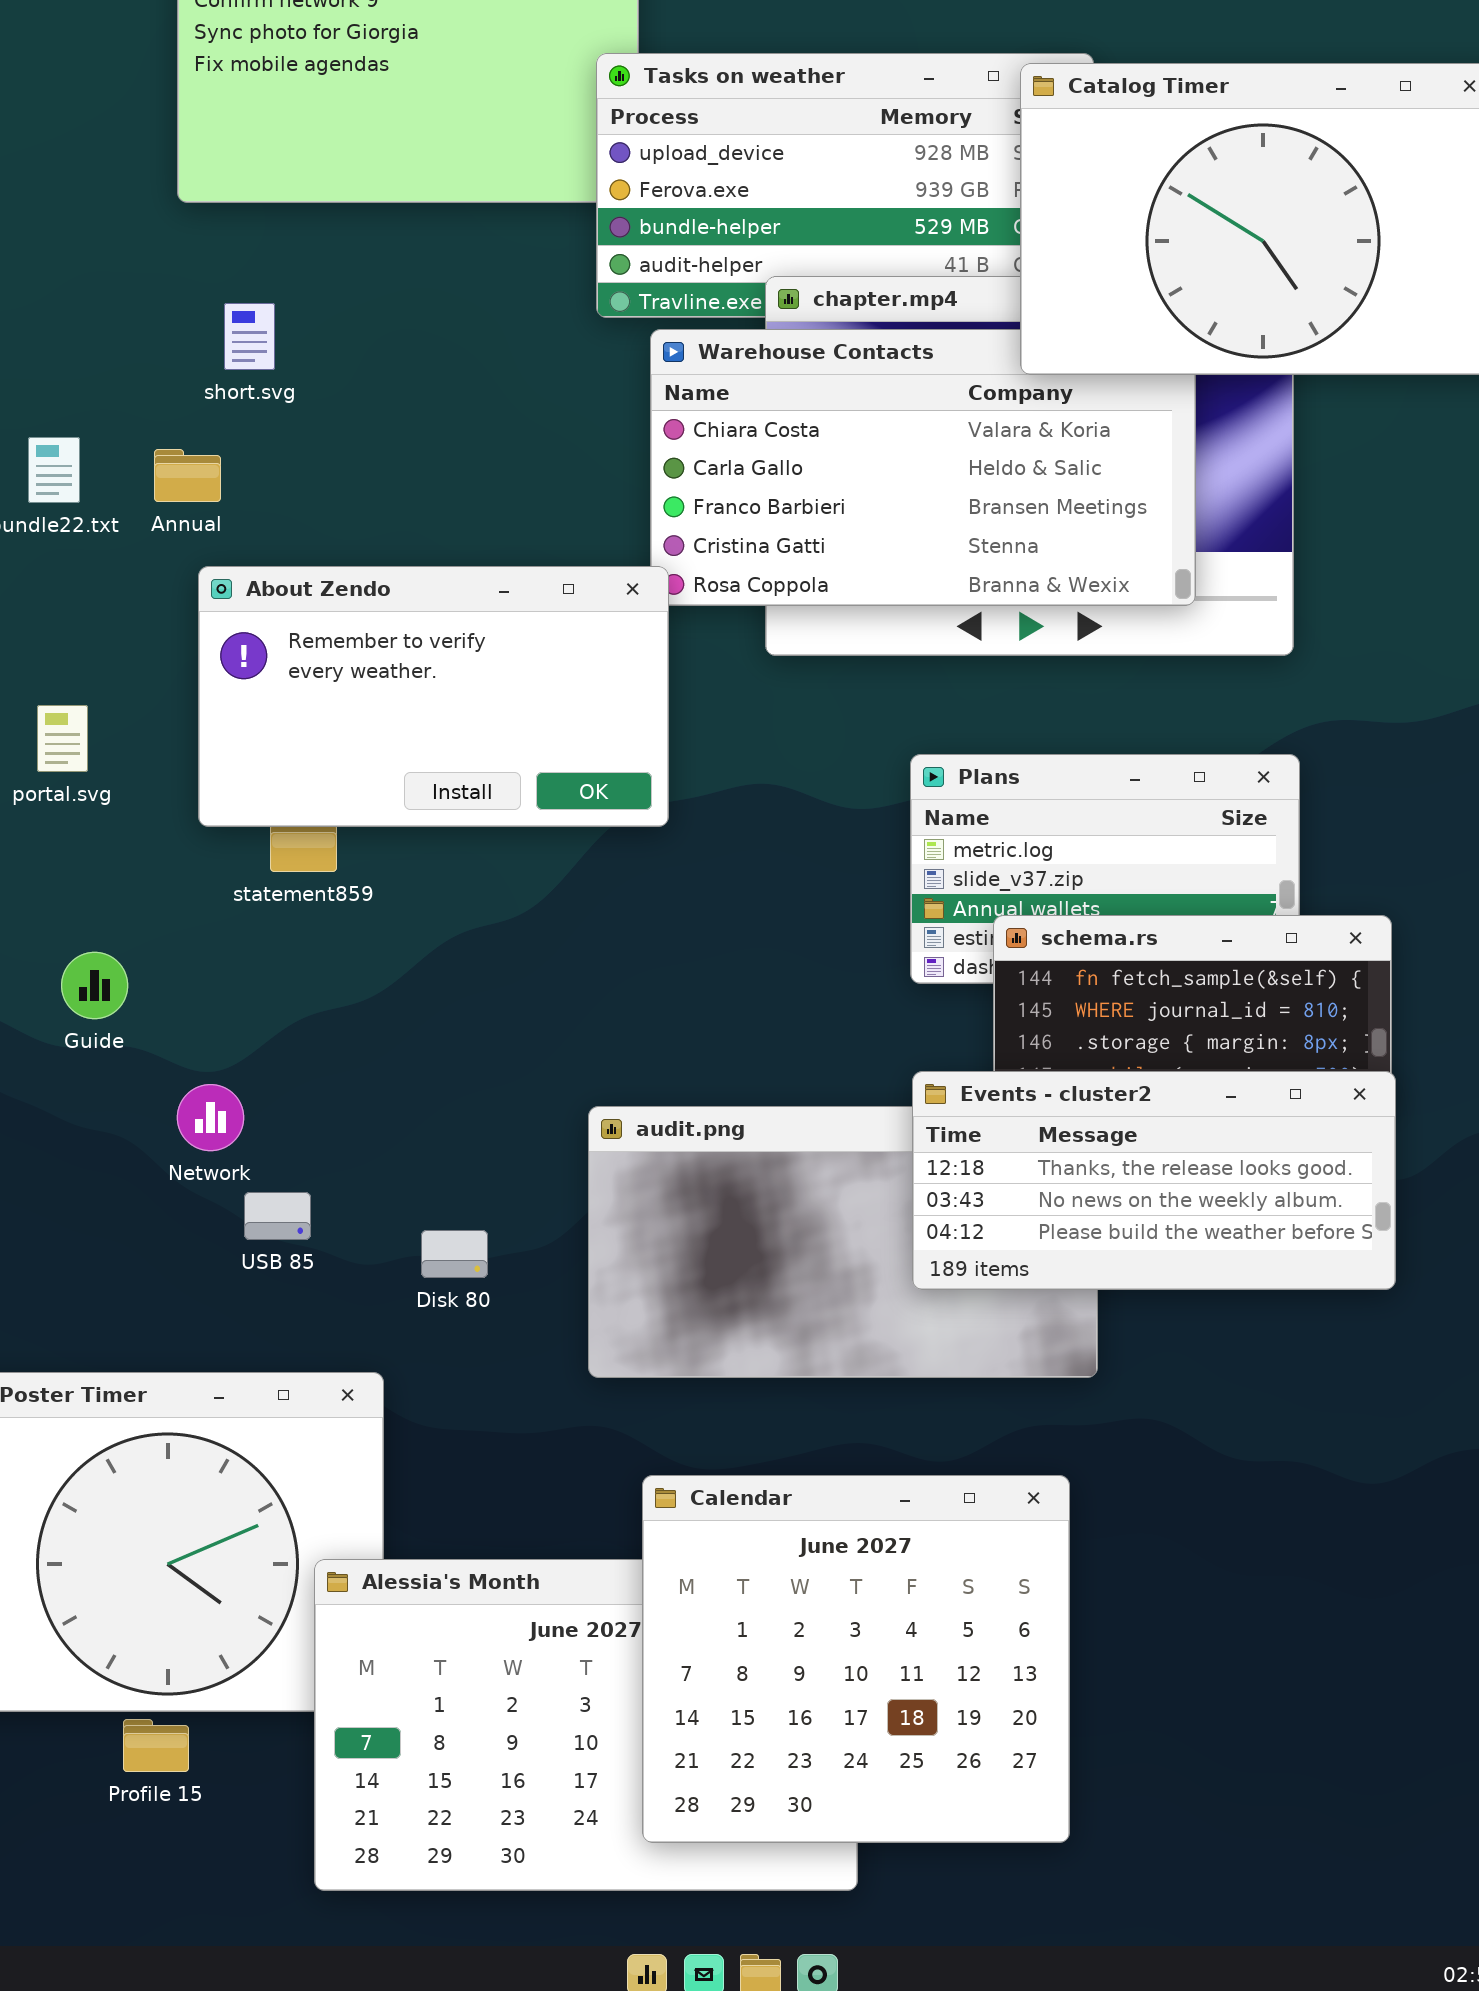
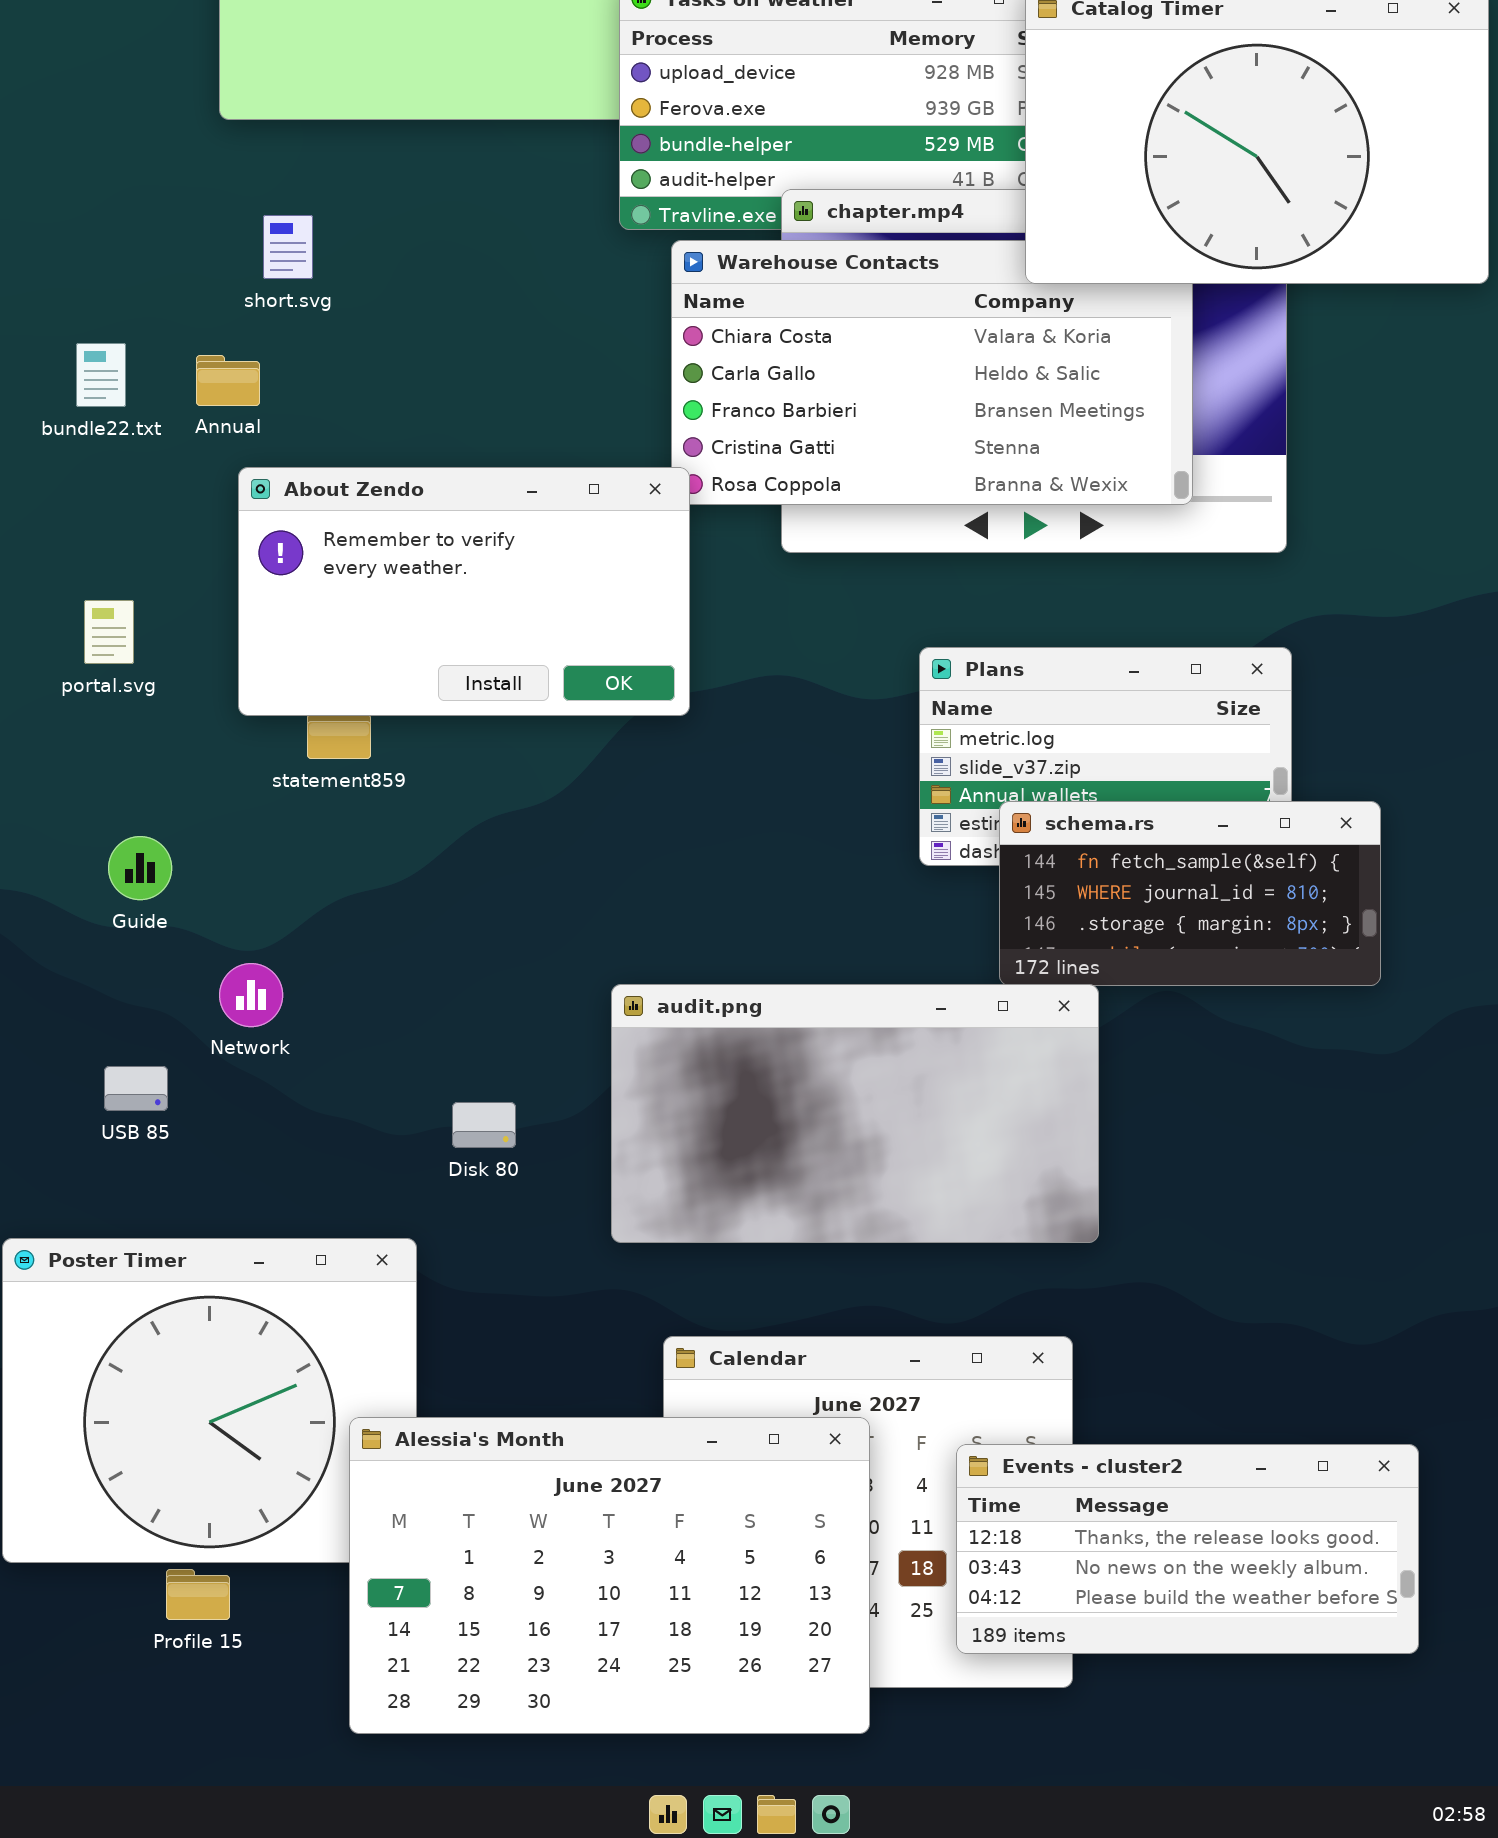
Events - cluster2: [912,1071,1396,1290] -> [956,1444,1419,1654], moved
USB 85: [244,1192,311,1240] -> [104,1066,168,1111], moved
Alessia's Month: [314,1559,858,1891] -> [349,1417,870,1734], raised

